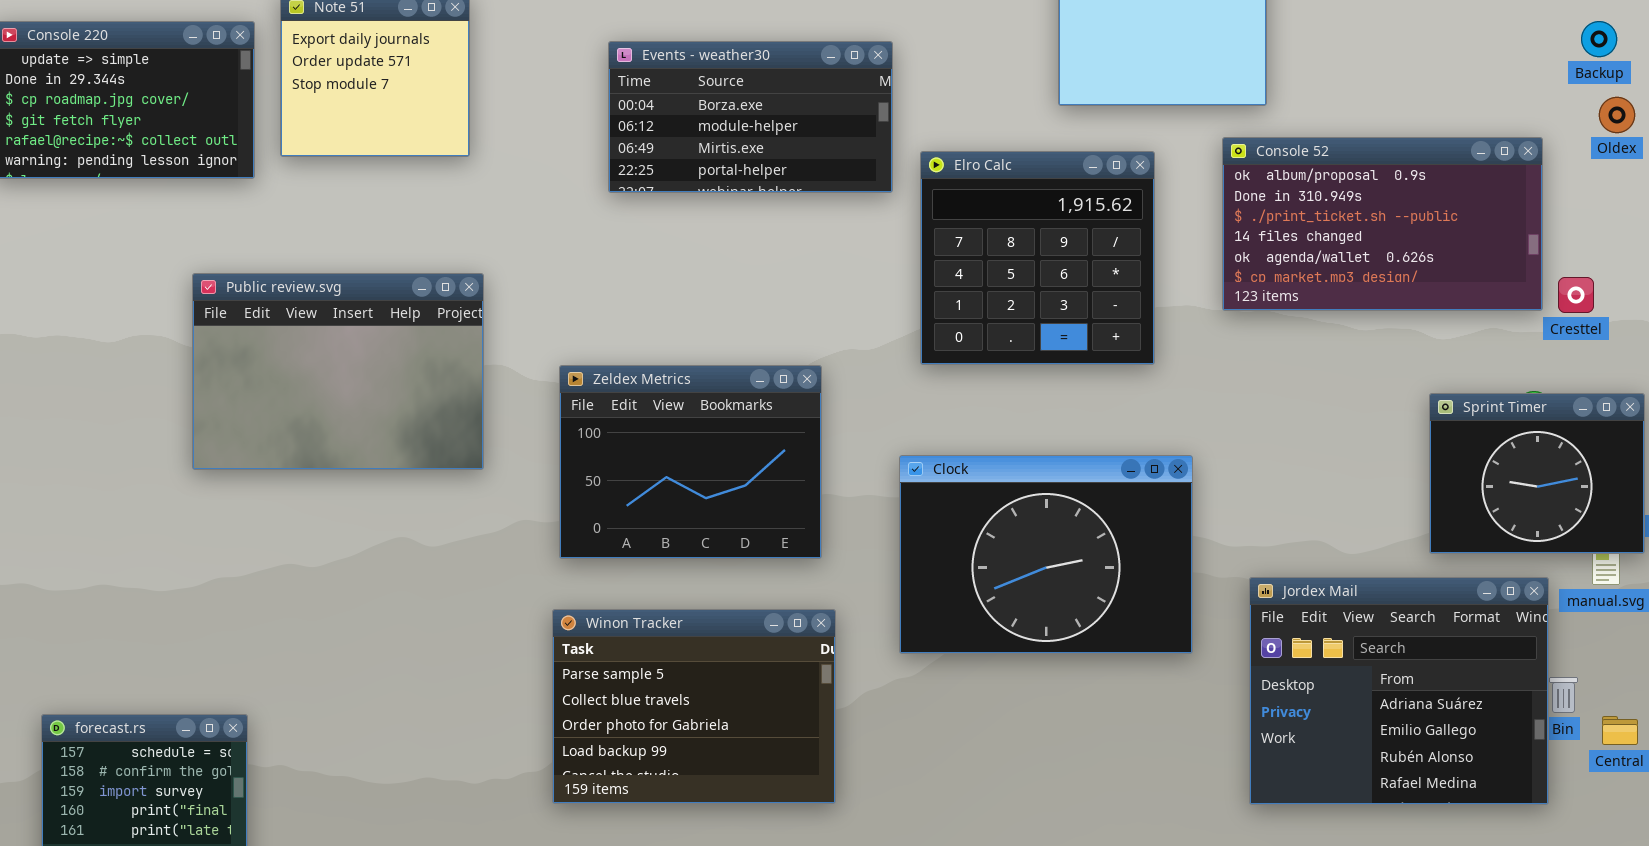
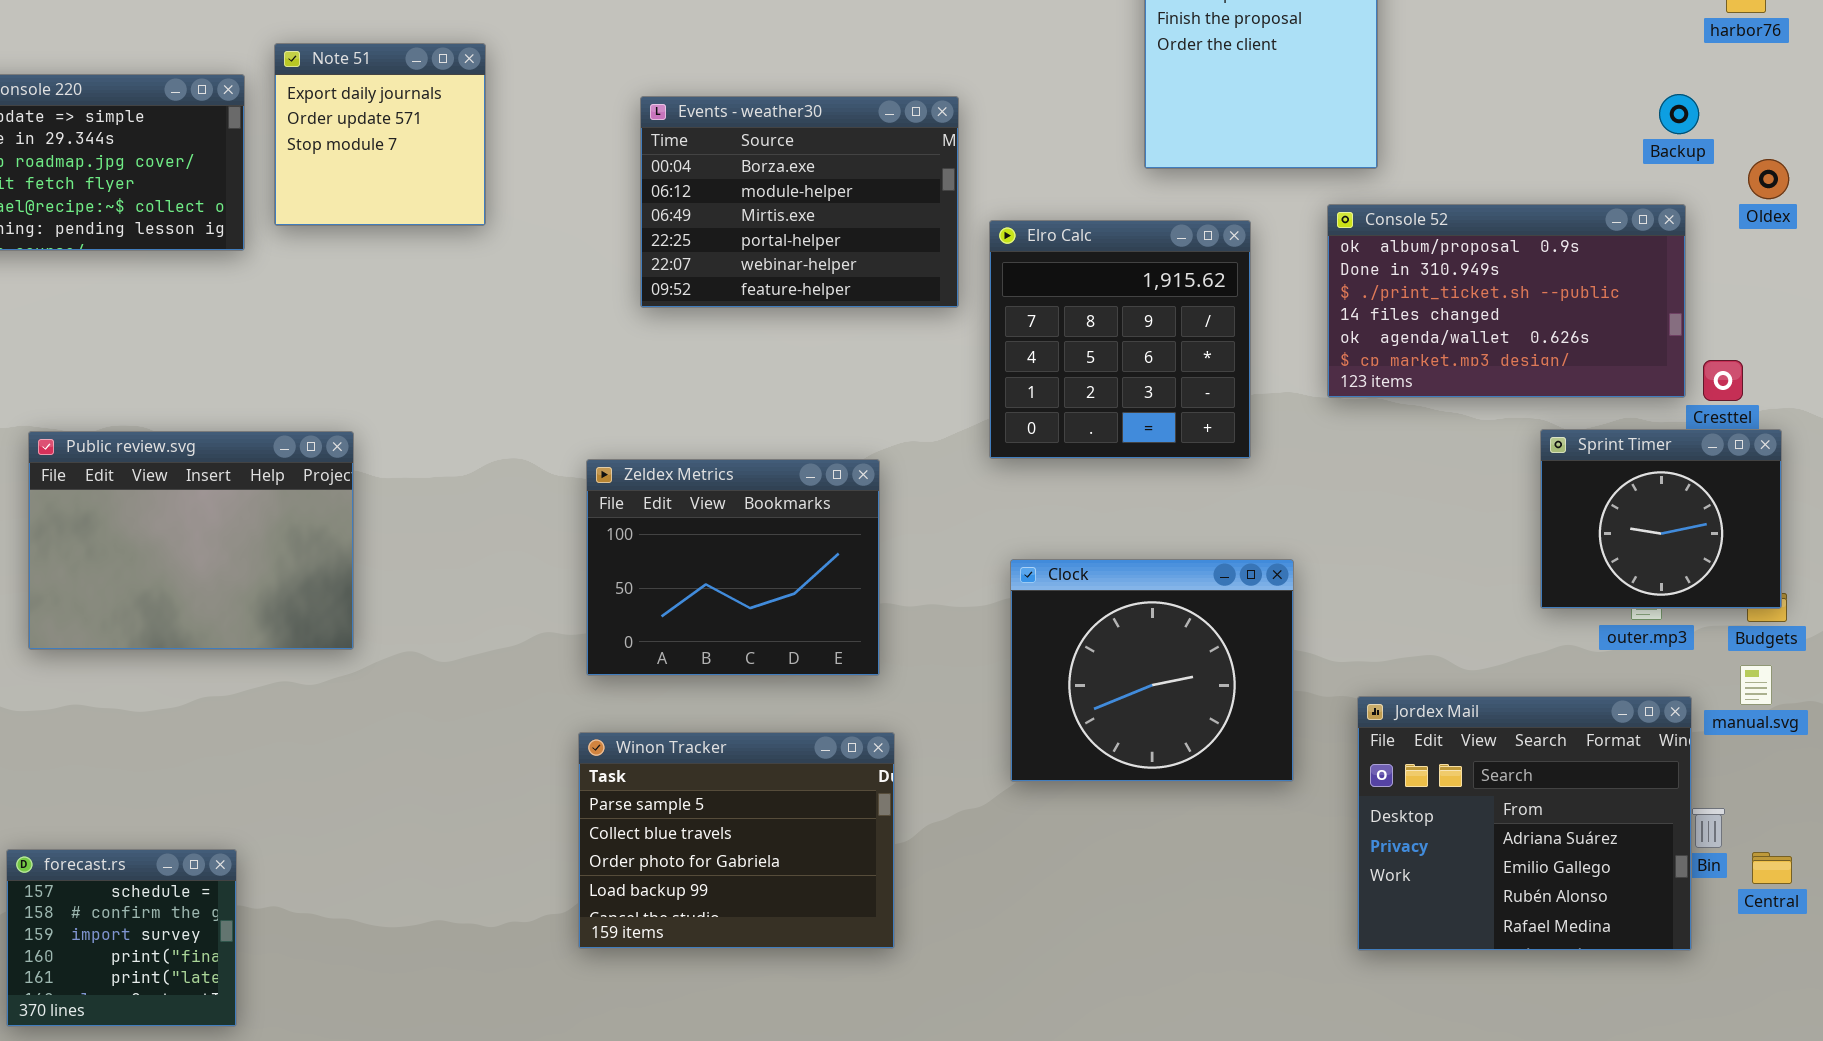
Backup: [1581,21,1617,57] -> [1659,94,1699,134], moved
Events - weather30: [608,41,893,193] -> [640,96,959,308], resized
Public review.svg: [192,273,484,470] -> [28,431,354,650], moved
Sprint Timer: [1429,393,1645,554] -> [1540,429,1782,609], moved
Clock: [899,455,1193,654] -> [1010,559,1294,782], resized

